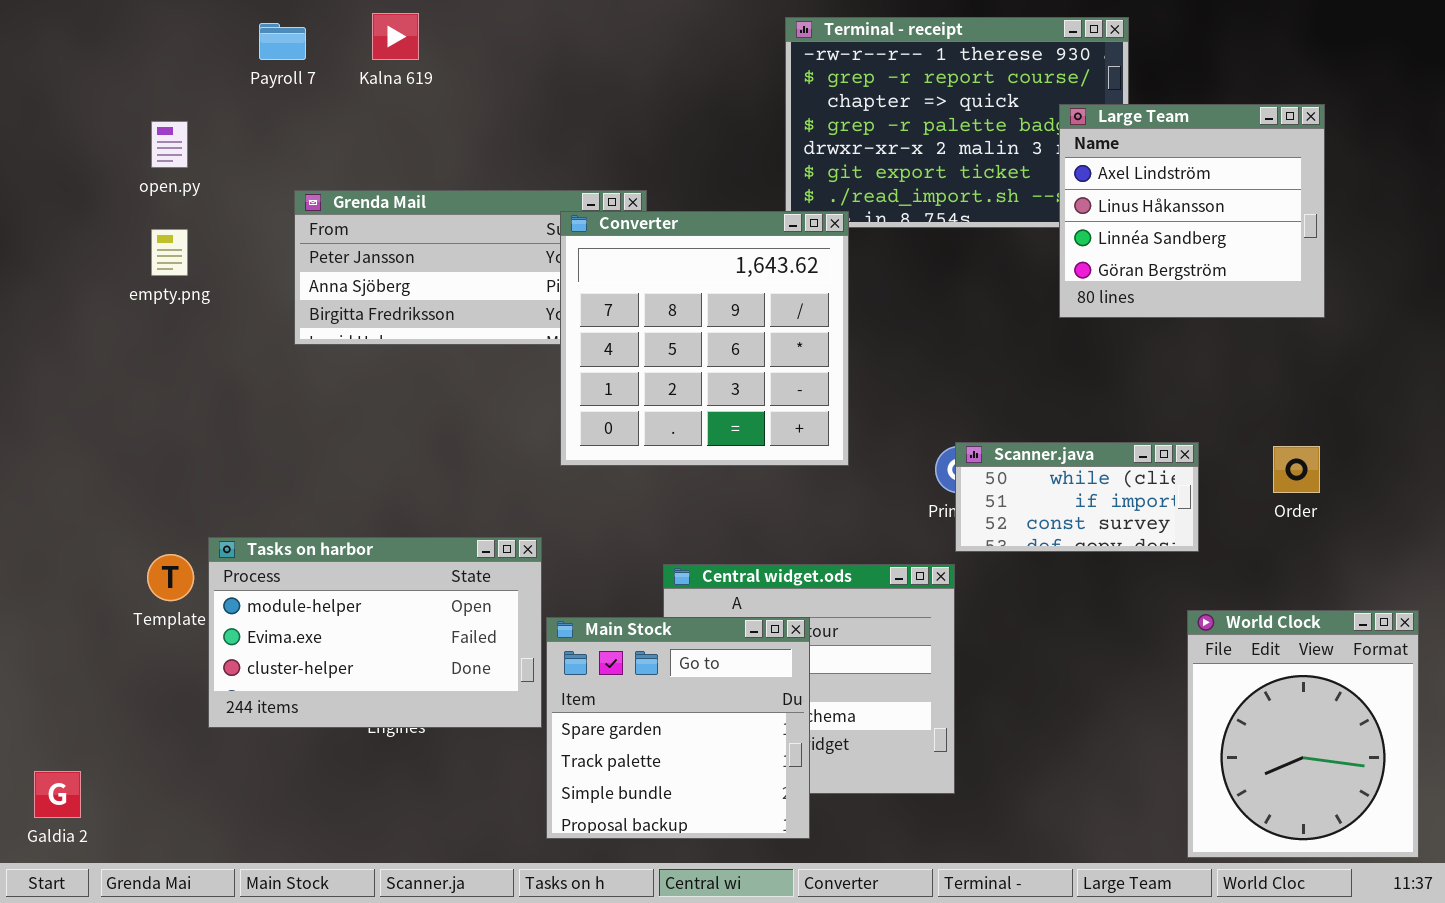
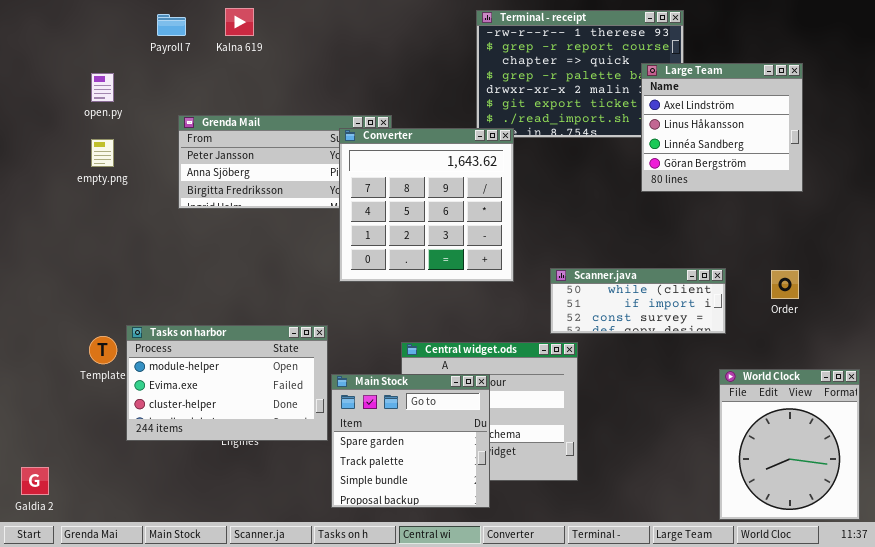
Scanner.java: [955,442,1199,552] -> [550,268,726,334], resized

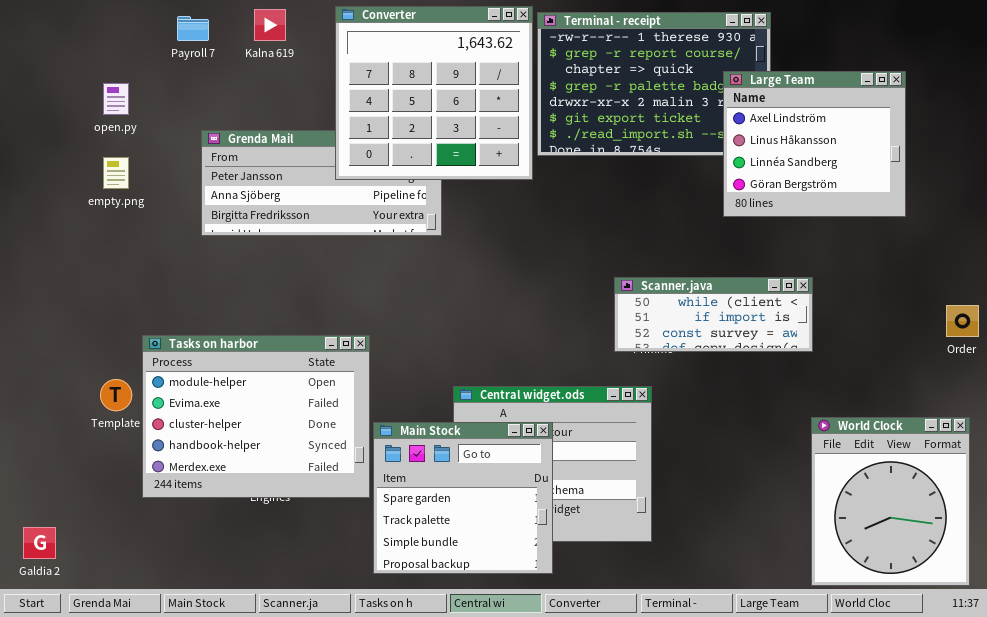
Converter: [339,128,514,282] -> [335,6,533,180], moved
Scanner.java: [550,268,726,334] -> [614,277,813,352], moved
Order: [771,270,799,299] -> [946,305,979,337], moved
Tasks on harbor: [126,325,328,441] -> [142,335,370,498], resized

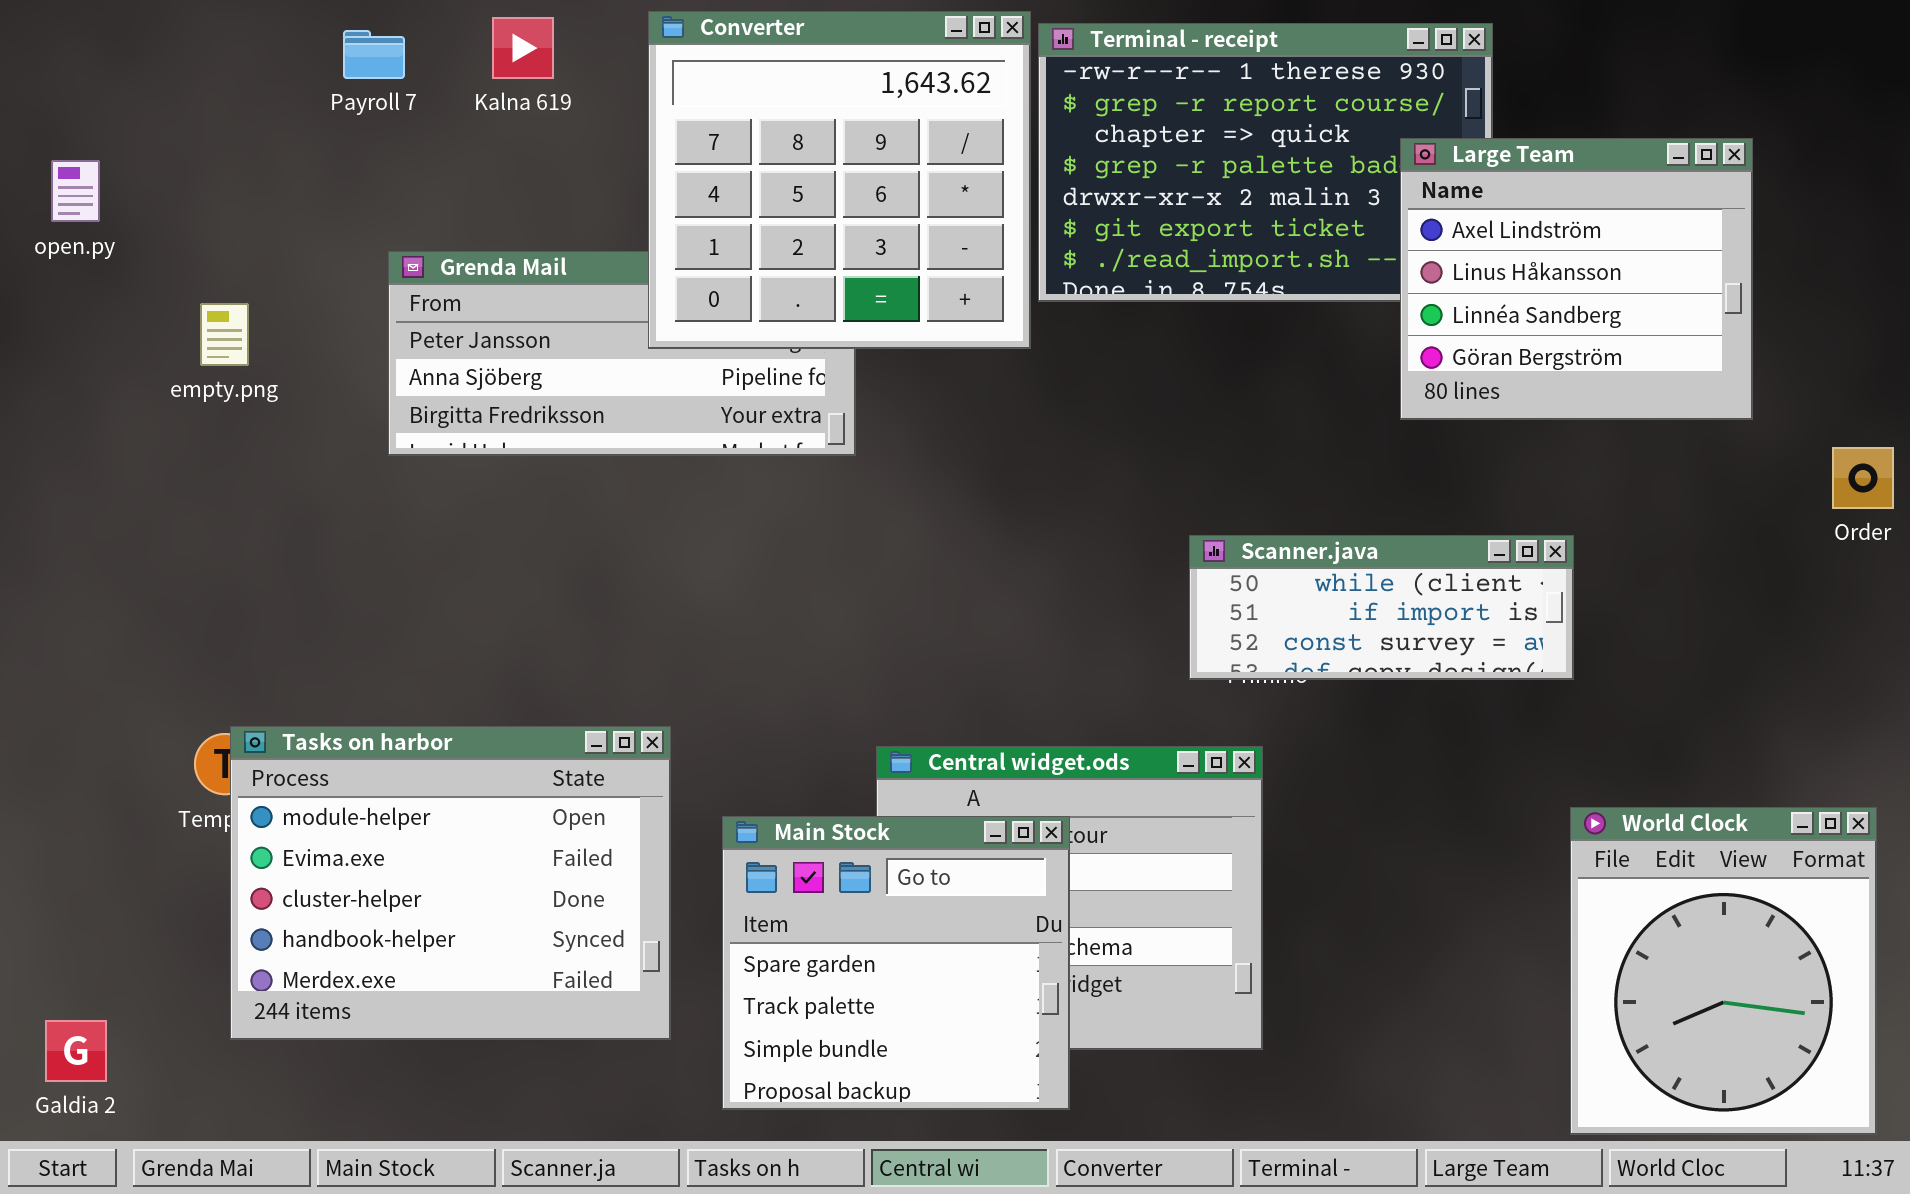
open.py: [103,83,129,115] -> [51,160,100,222], moved
Order: [946,305,979,337] -> [1832,447,1894,509], moved
Tasks on harbor: [142,335,370,498] -> [230,726,671,1040], moved

